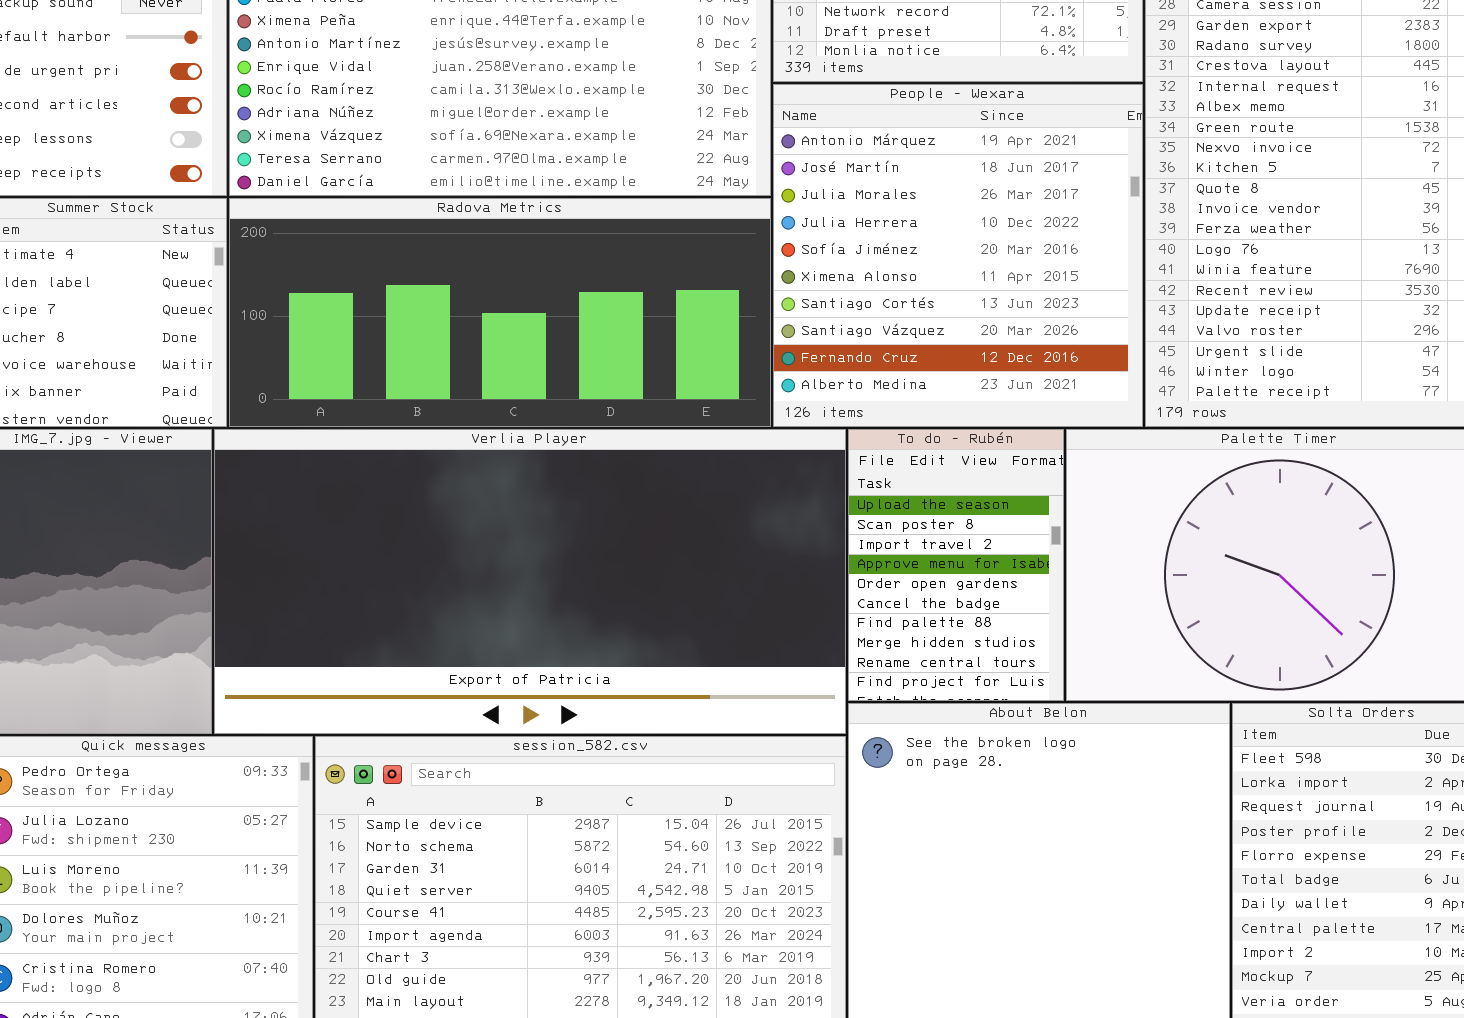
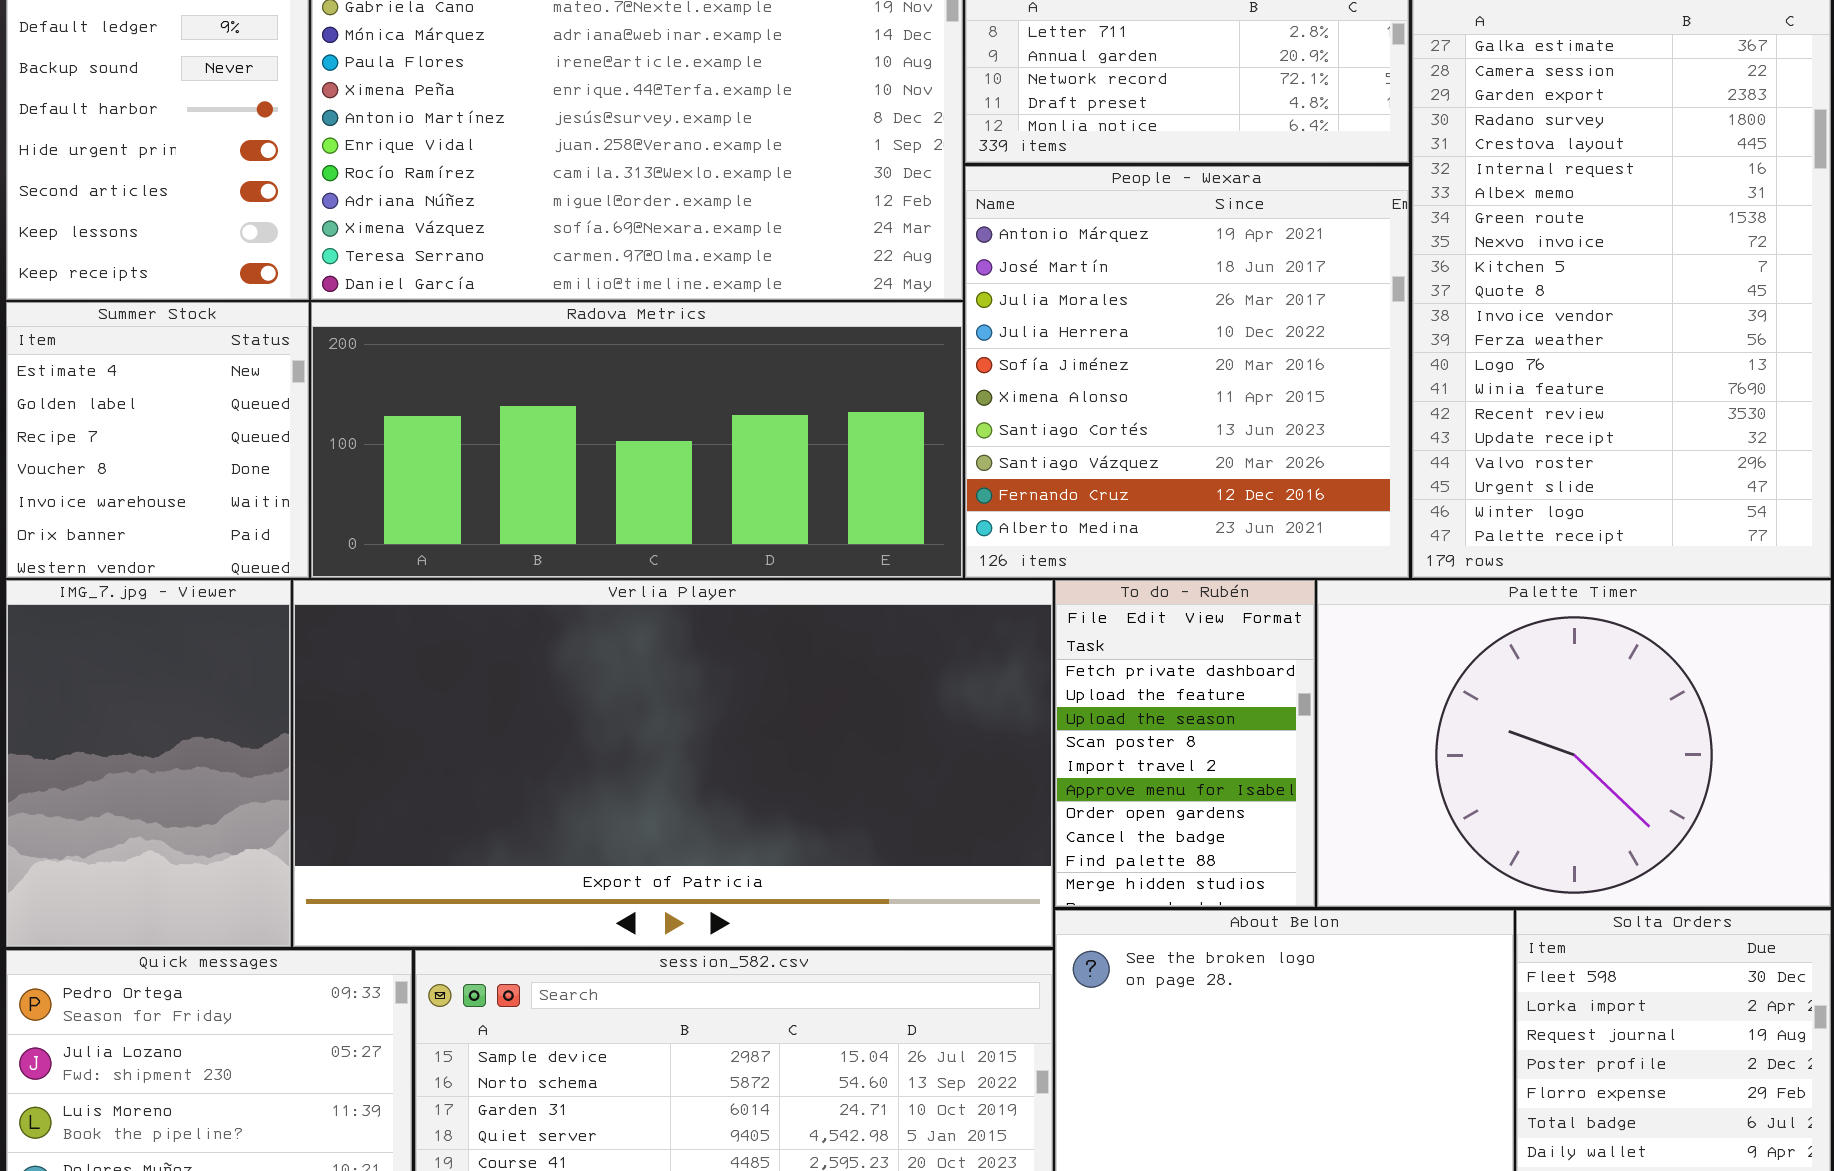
To do - Rubén: [848,429,1064,701] -> [1055,580,1315,907], scrolled up 2 rows

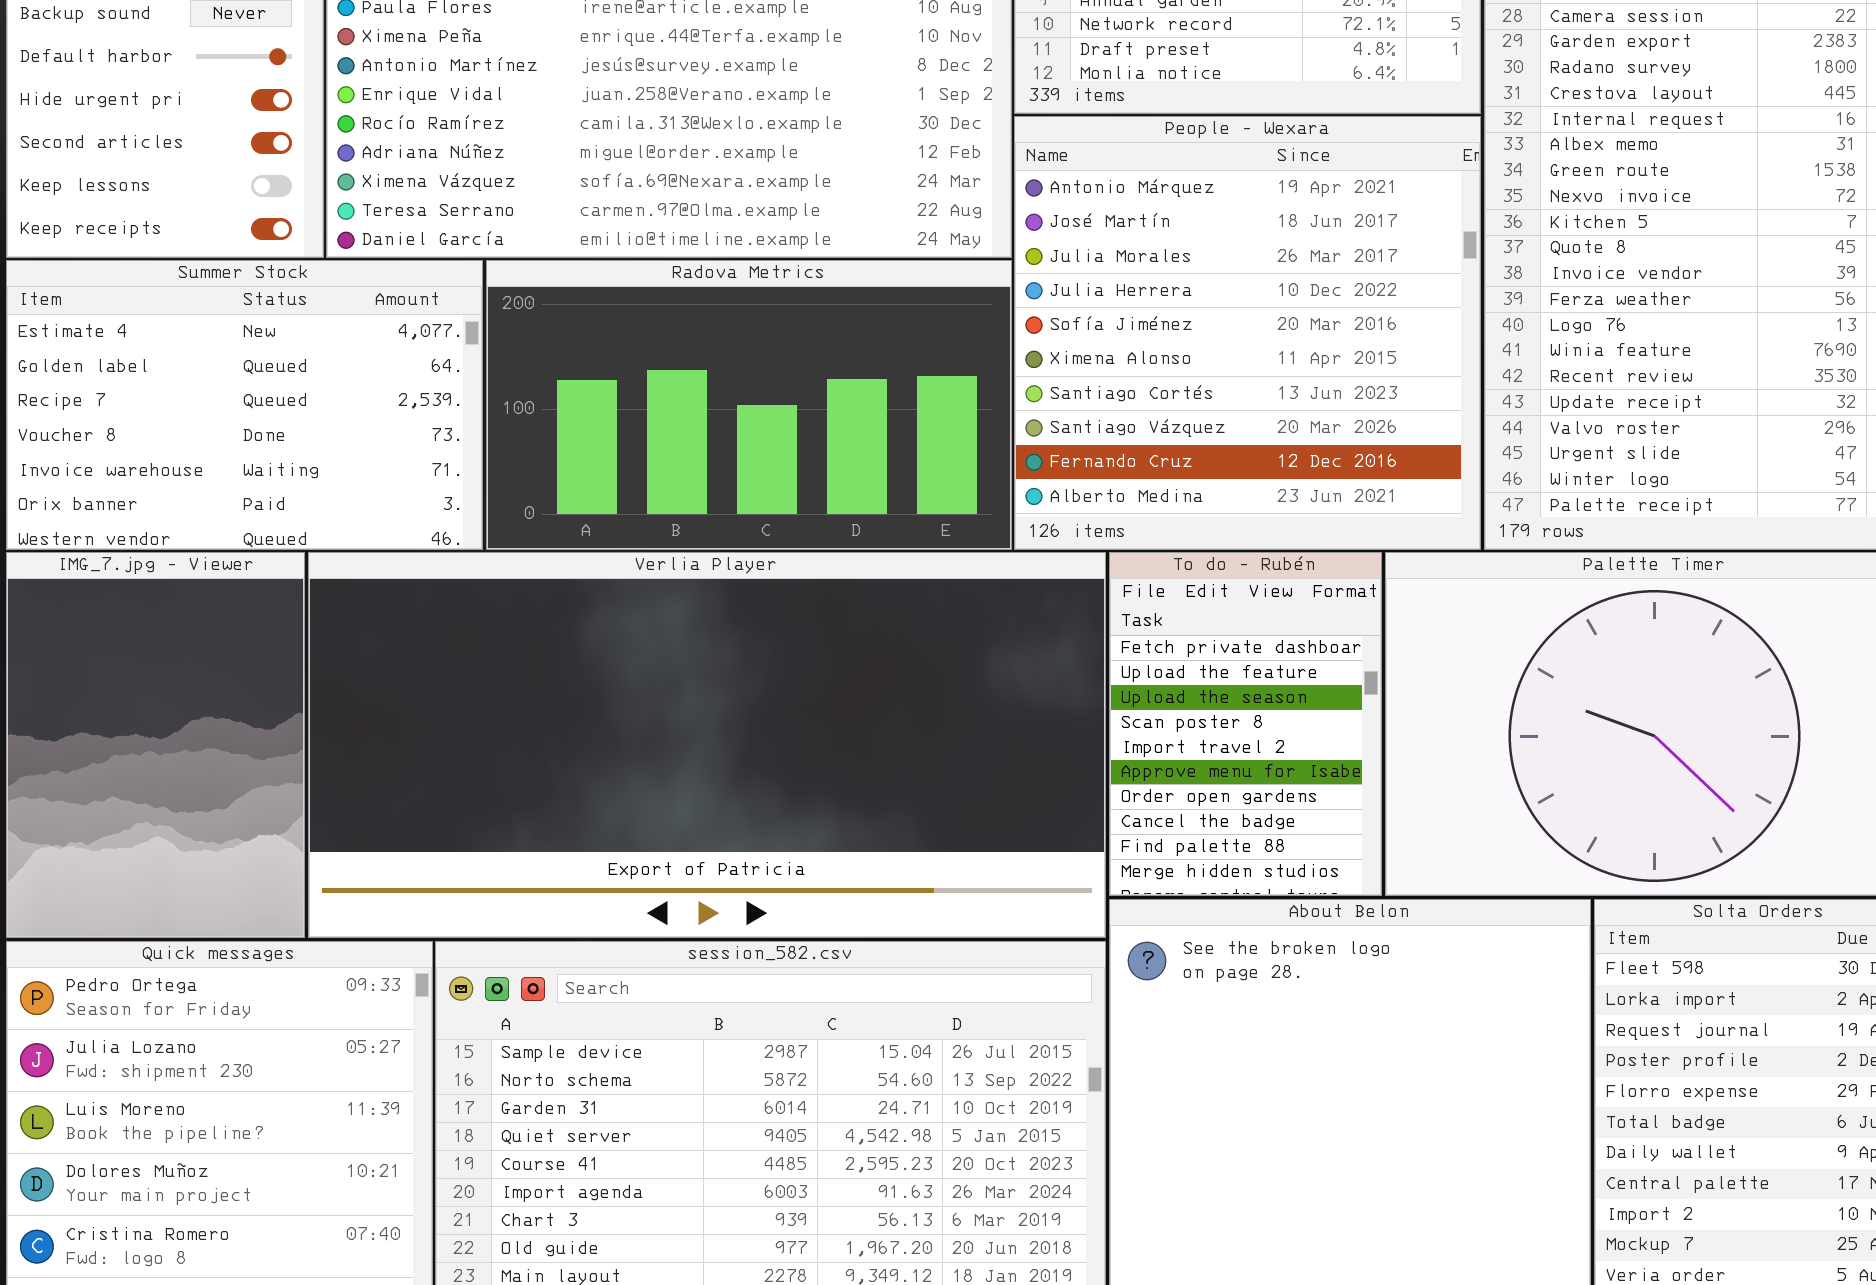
Summer Stock: [6,302,309,578] -> [6,260,483,550], resized
Radova Metrics: [311,302,963,578] -> [486,260,1012,550], resized

